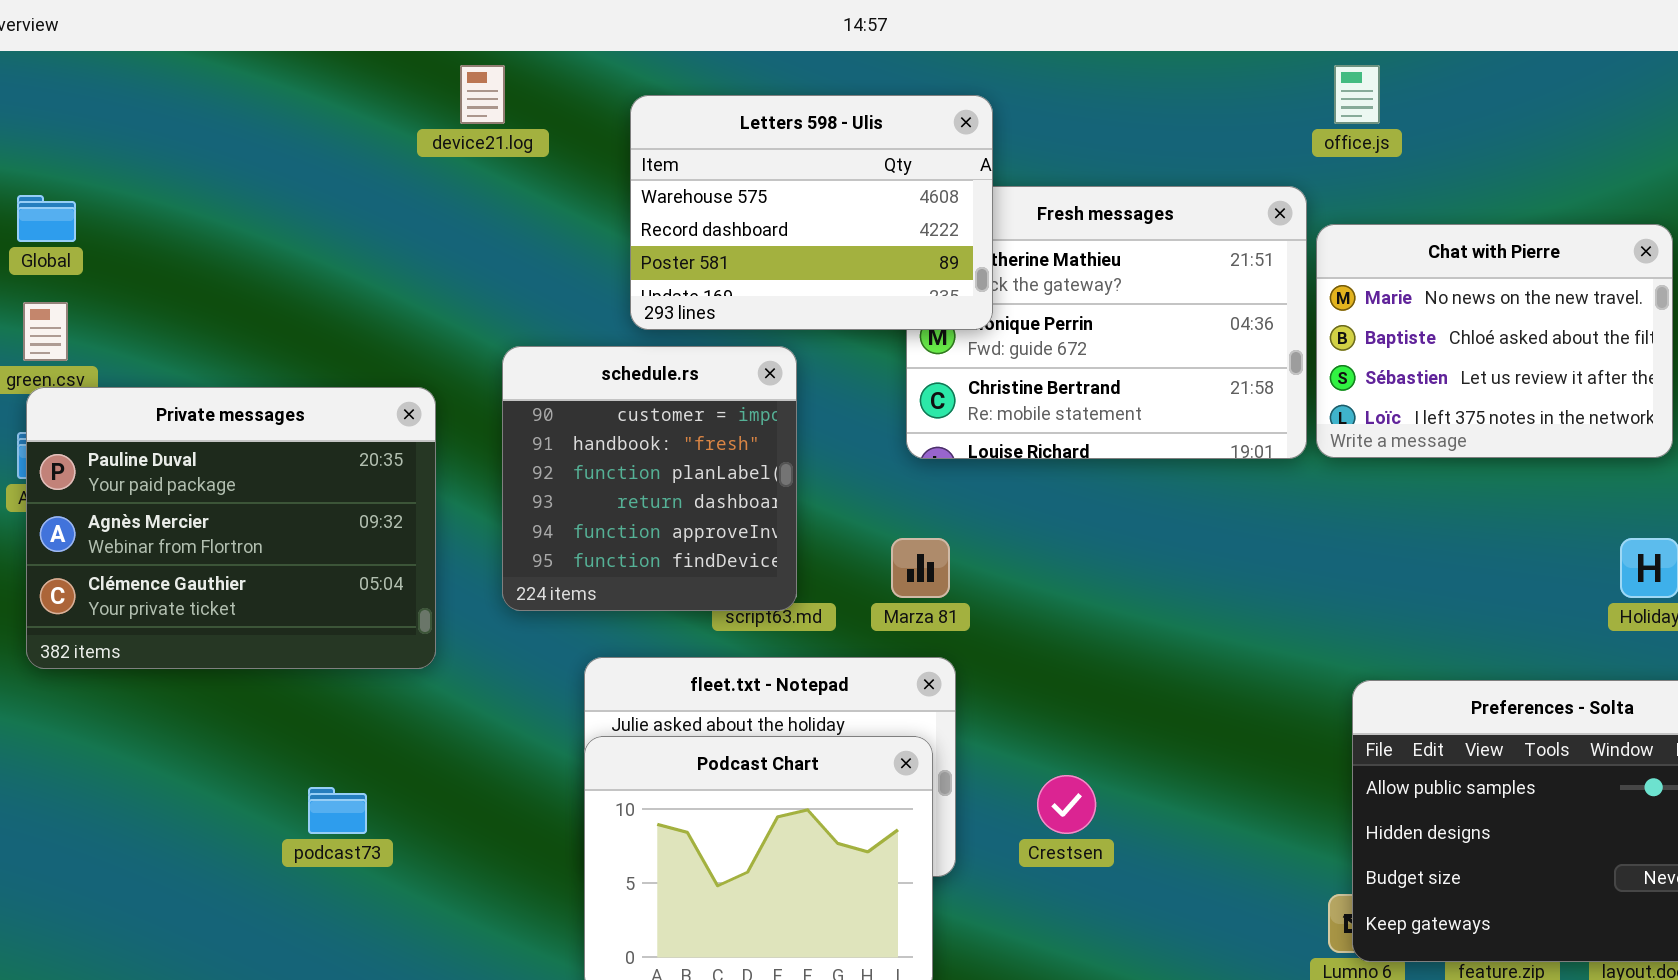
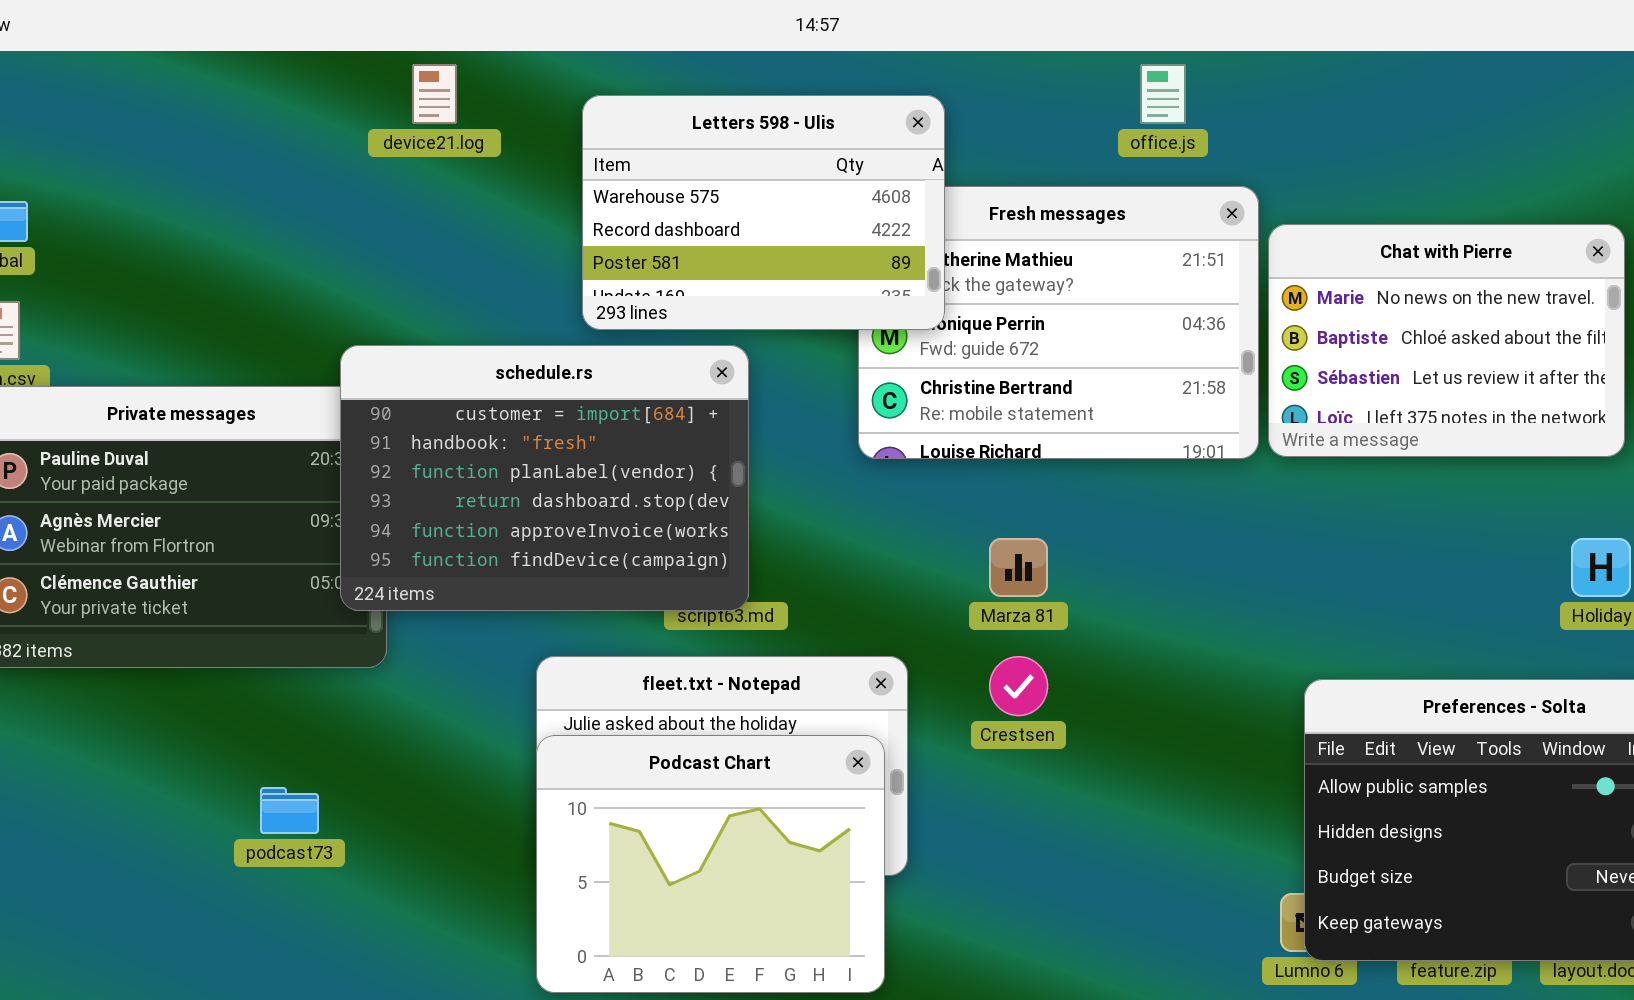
office.js: [1334,65,1380,124] -> [1140,64,1186,124], moved
schedule.rs: [502,346,797,611] -> [340,345,749,611], resized
Marza 81: [891,538,950,598] -> [989,538,1048,597], moved
Crestsen: [1037,775,1096,834] -> [989,656,1048,716], moved

